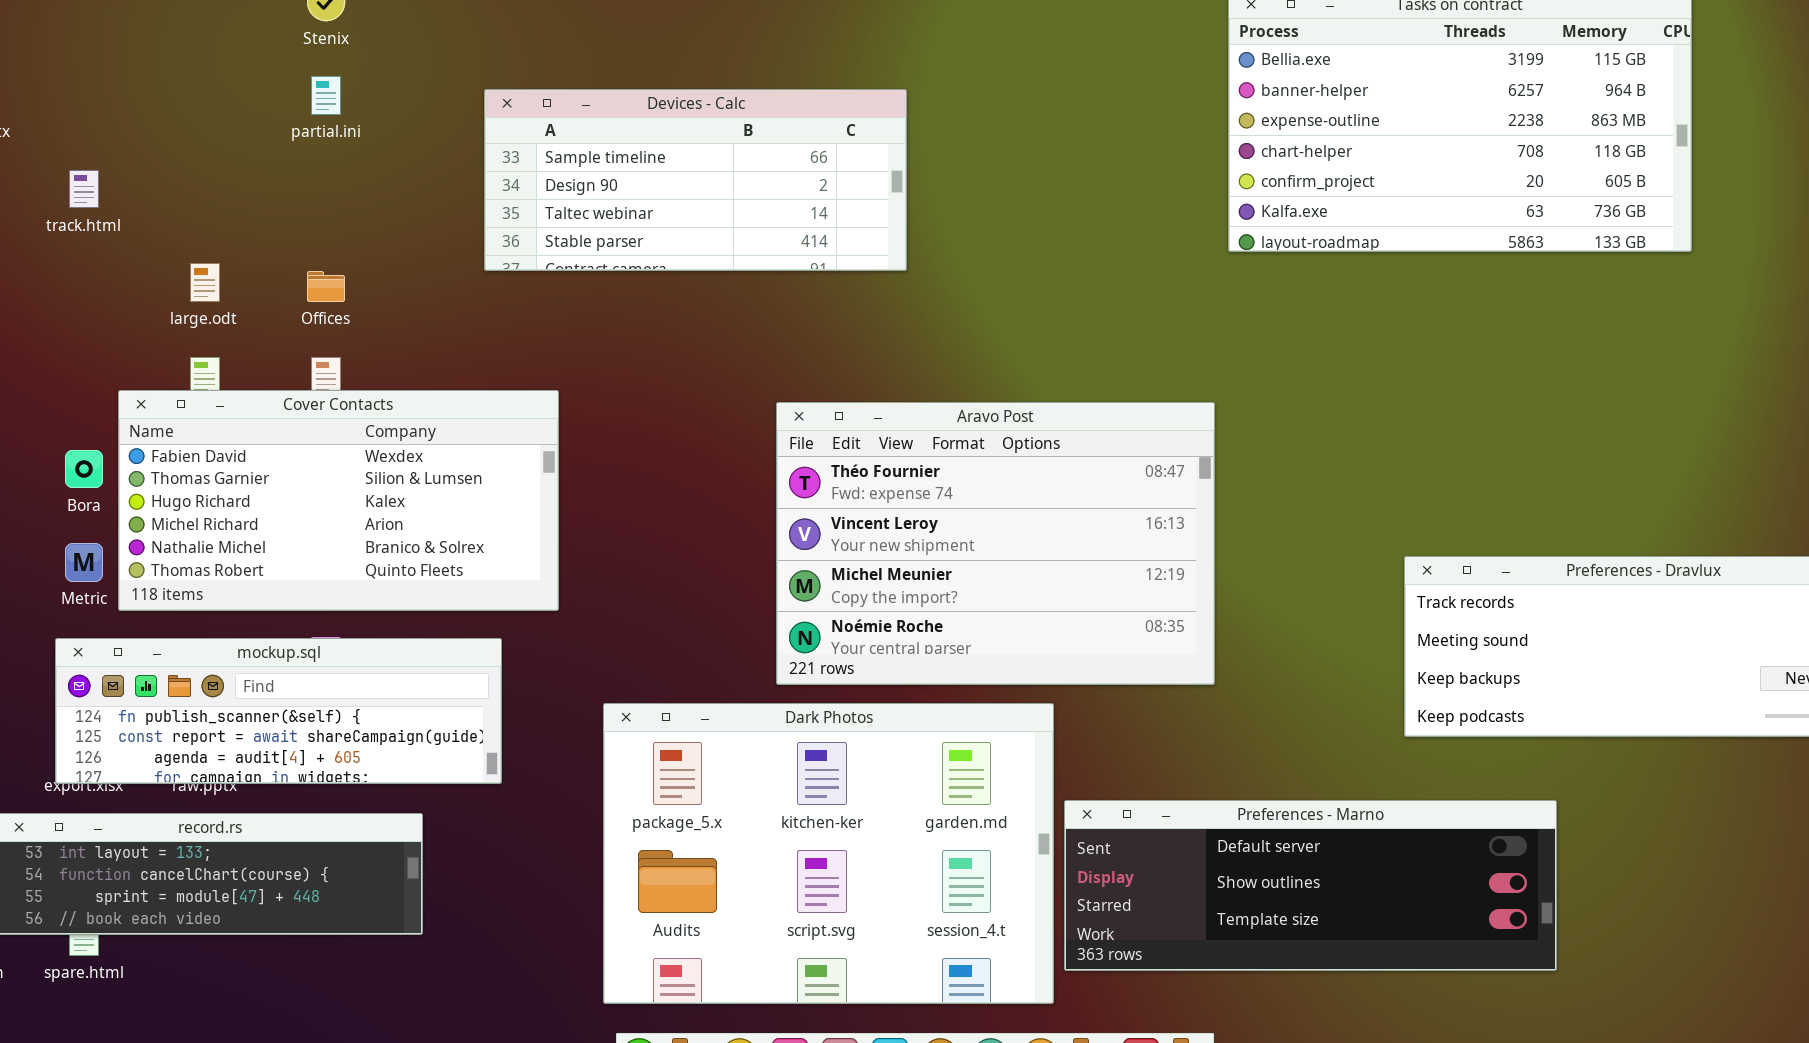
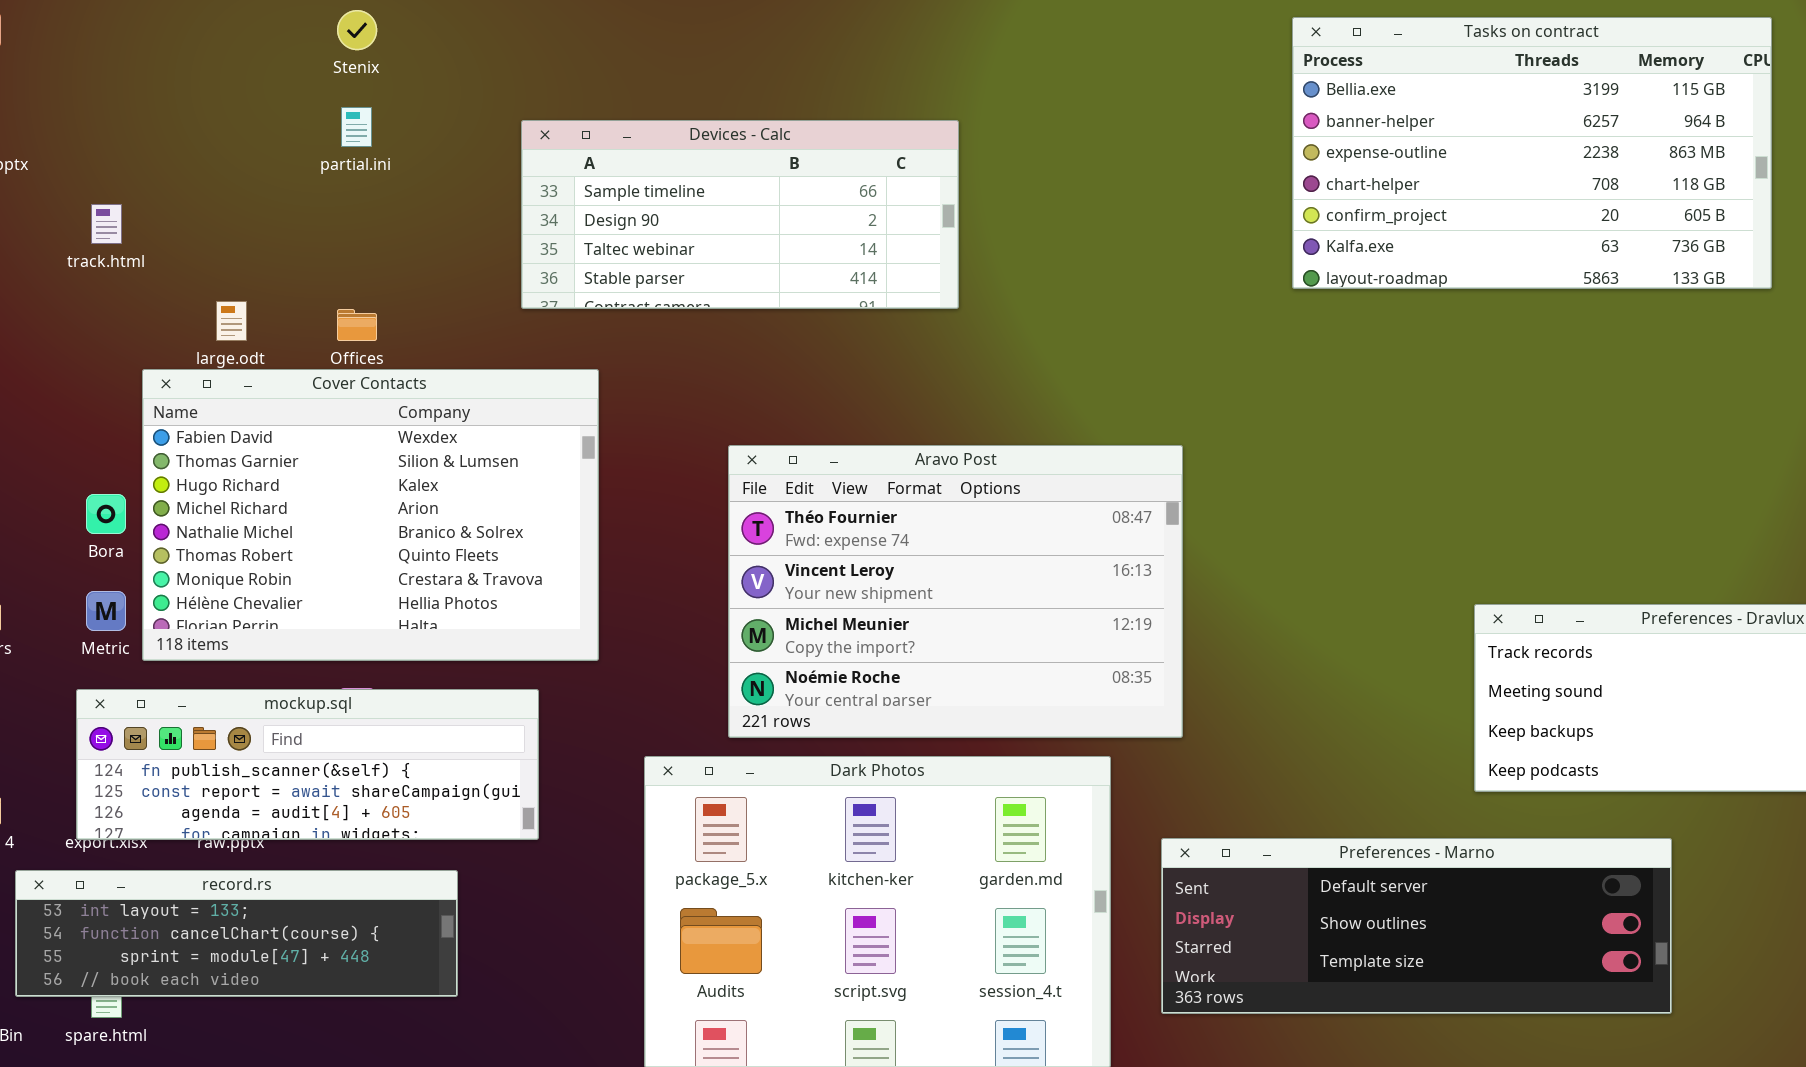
Cover Contacts: [118,390,559,611] -> [142,369,599,661], resized
Aravo Post: [776,402,1215,685] -> [728,445,1183,738], moved
Preferences - Marno: [1064,800,1557,971] -> [1161,838,1672,1014], moved

